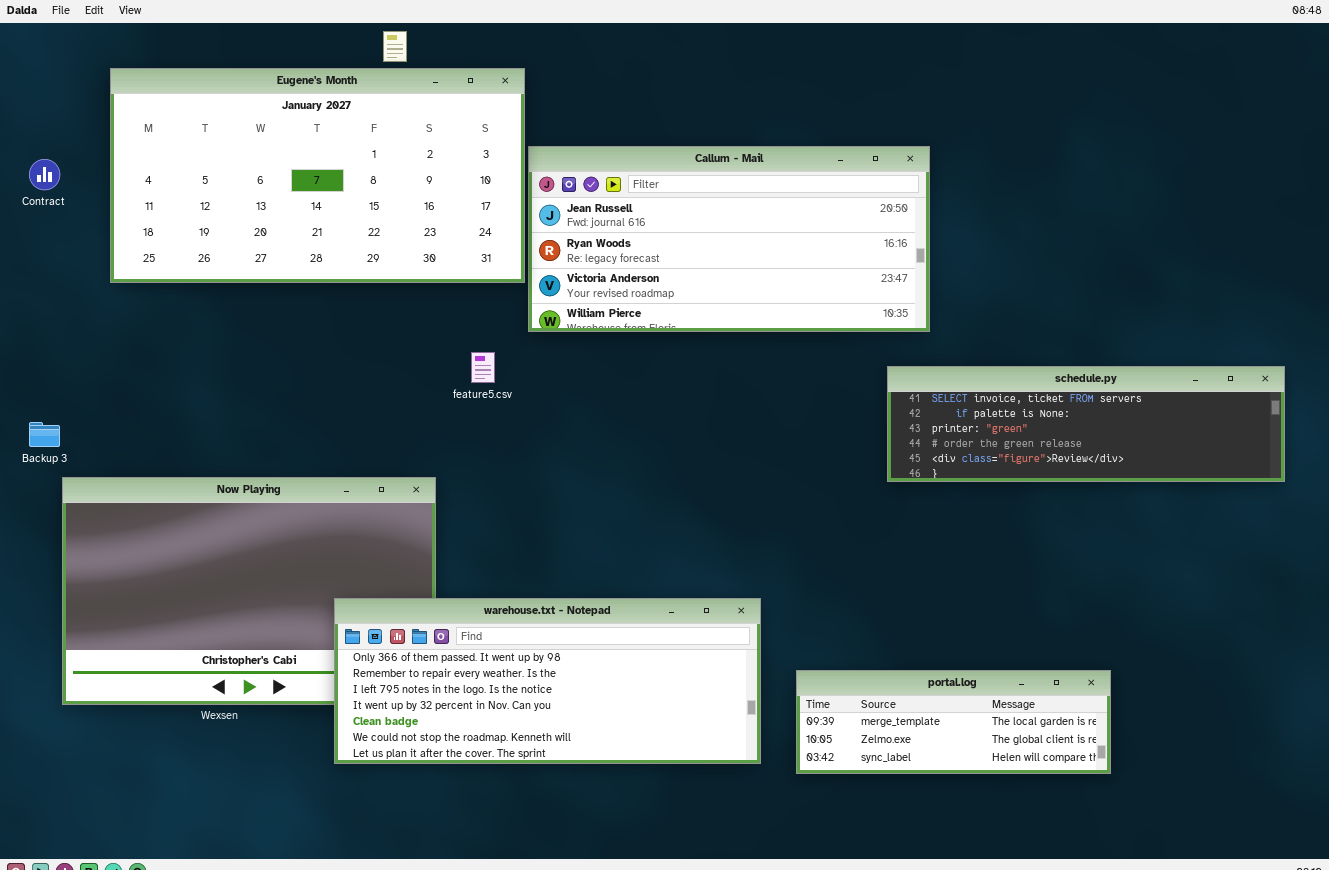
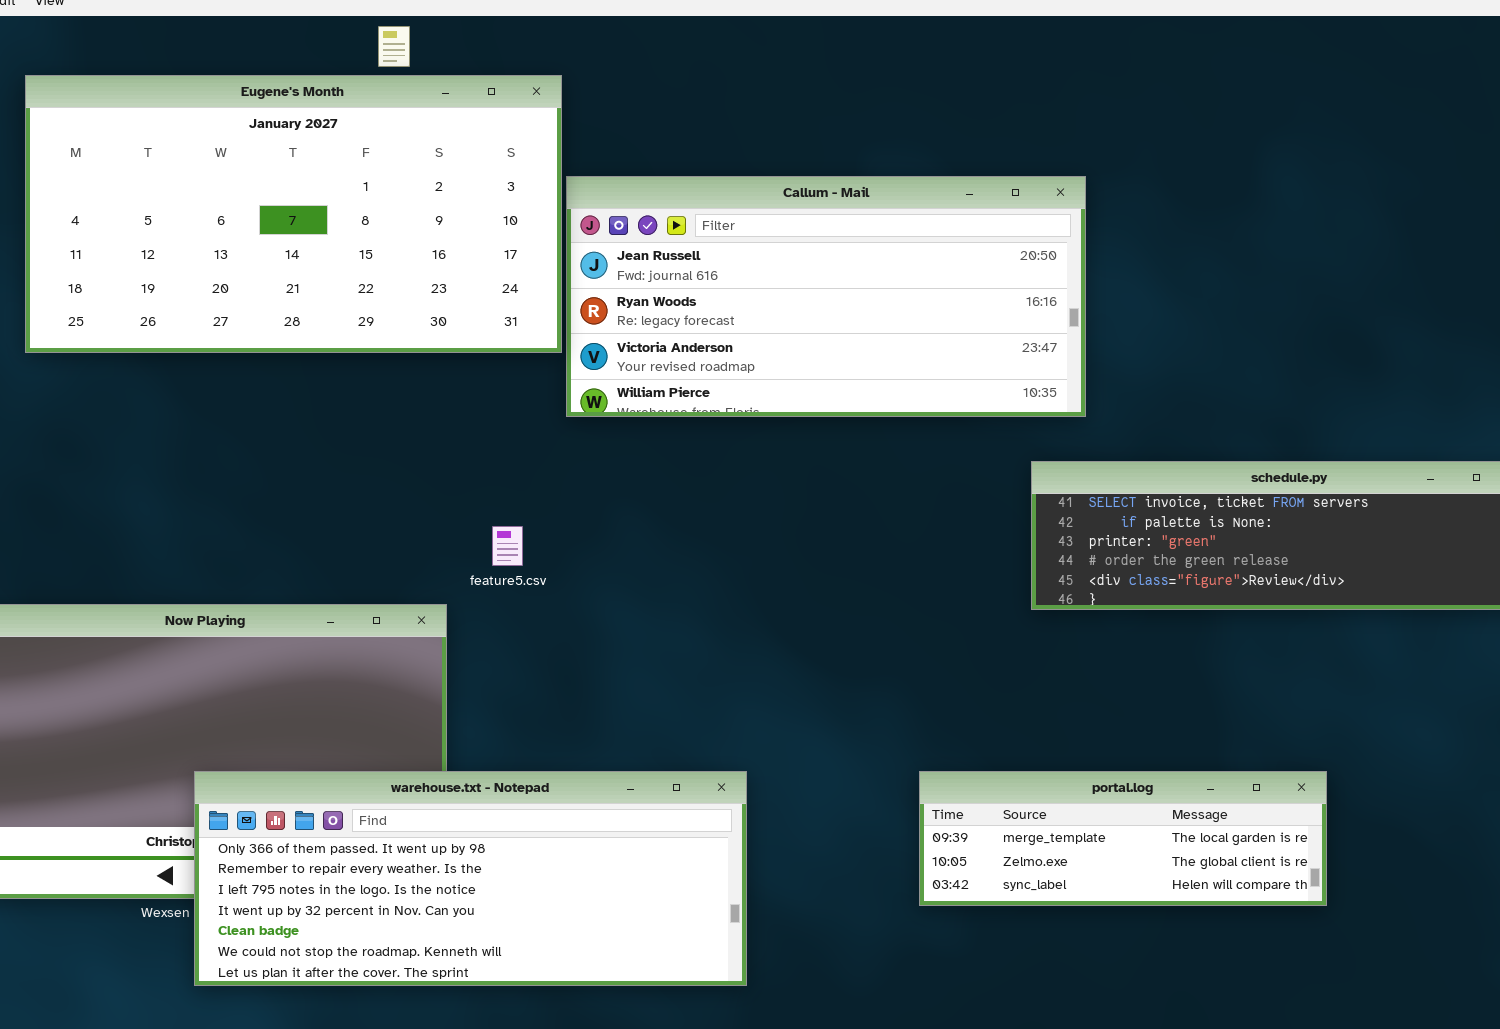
feature5.csv: [471,352,495,383] -> [492,526,523,566], moved
warehouse.txt - Notepad: [334,598,761,764] -> [194,771,747,986], moved
portal.log: [796,670,1111,774] -> [919,771,1327,906], moved

